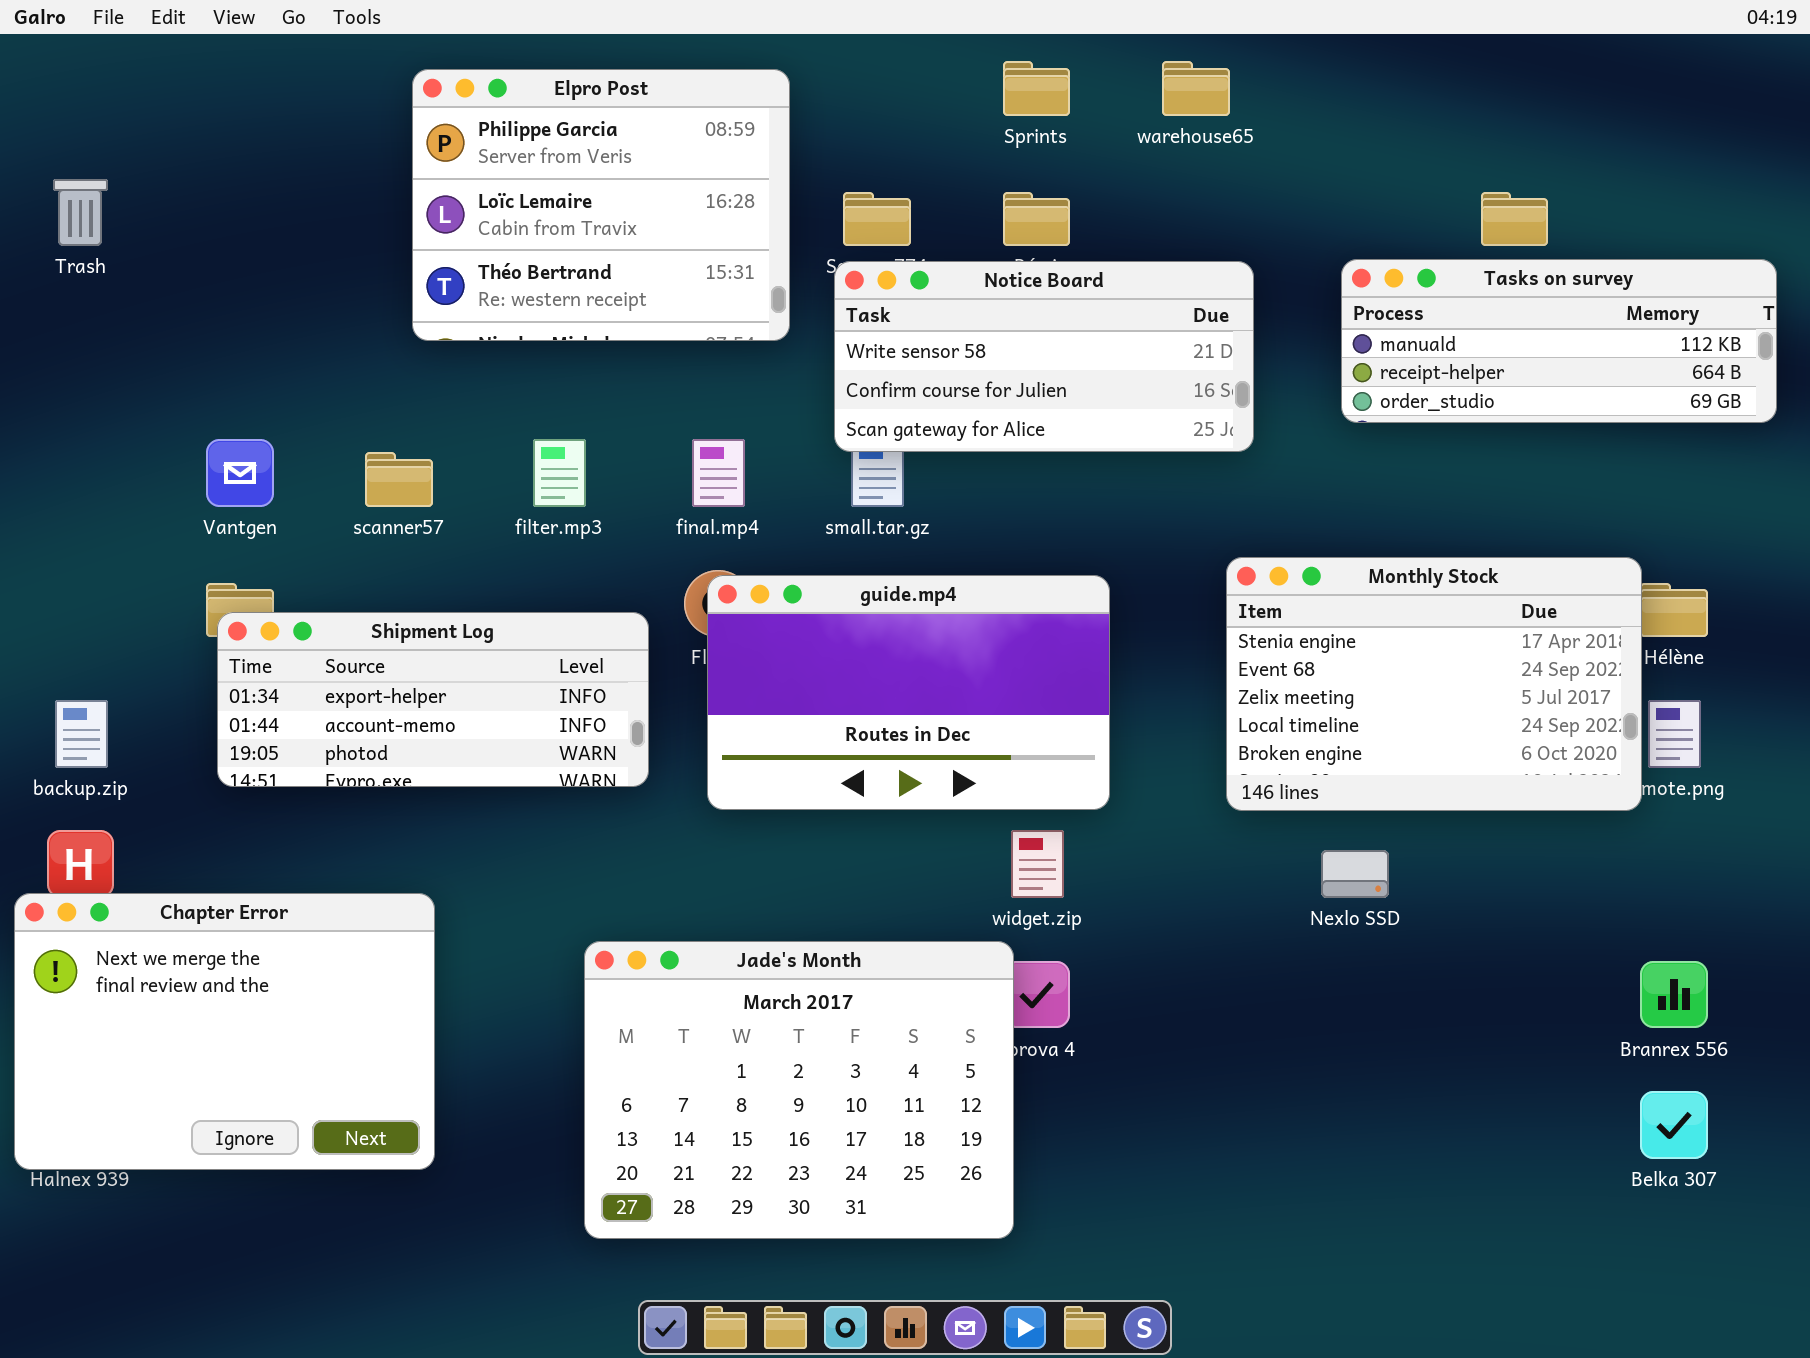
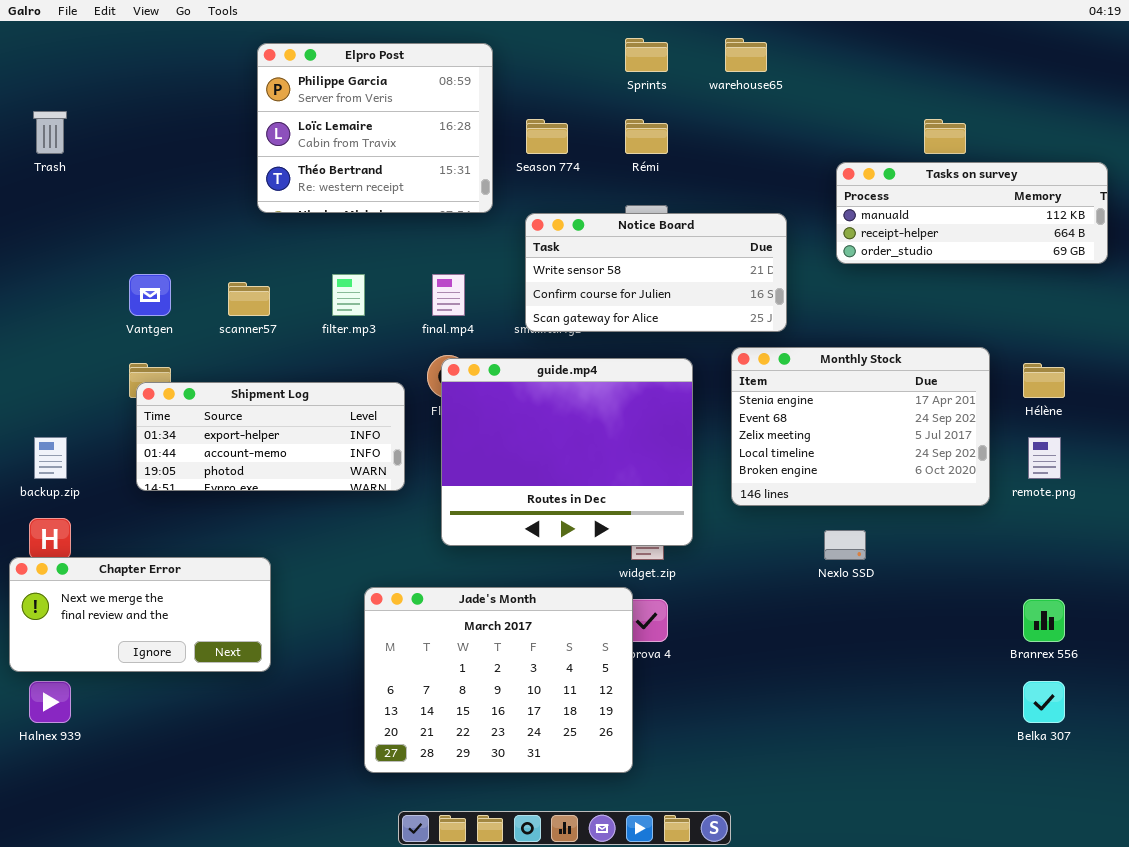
Notice Board: [834,261,1254,452] -> [525,213,787,332], moved
Monthly Stock: [1226,557,1642,811] -> [731,347,990,506], moved
guide.mp4: [707,575,1110,810] -> [441,358,693,546], resized
Chapter Error: [14,893,435,1170] -> [9,557,271,672], resized

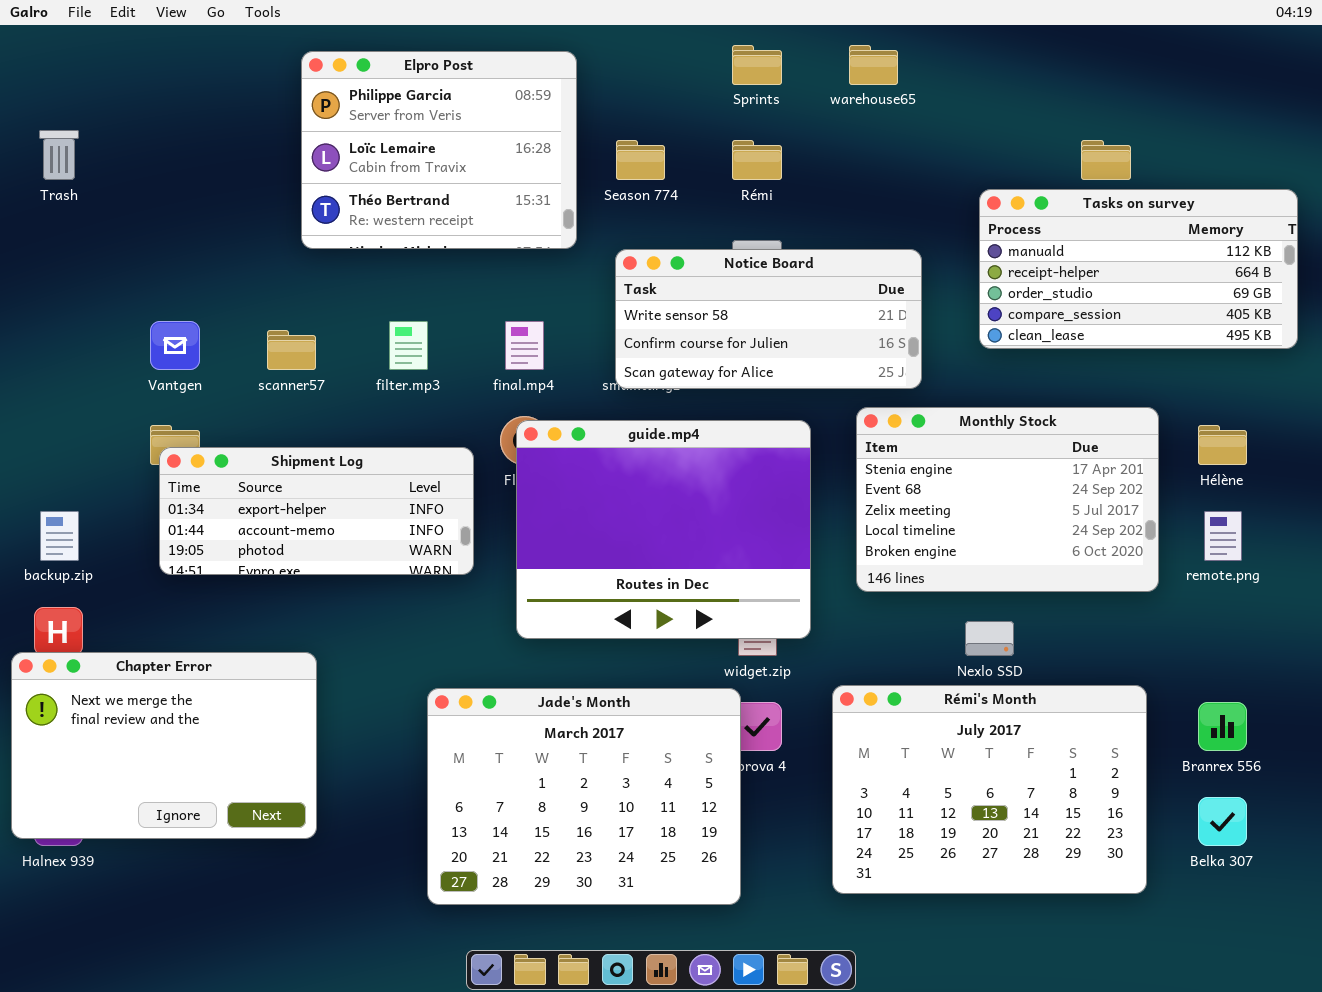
Tasks on survey: [836,162,1108,264] -> [979,189,1298,349], resized
Chapter Error: [9,557,271,672] -> [11,652,317,839], resized
Rémi's Month: none -> [832,685,1147,894], opened

